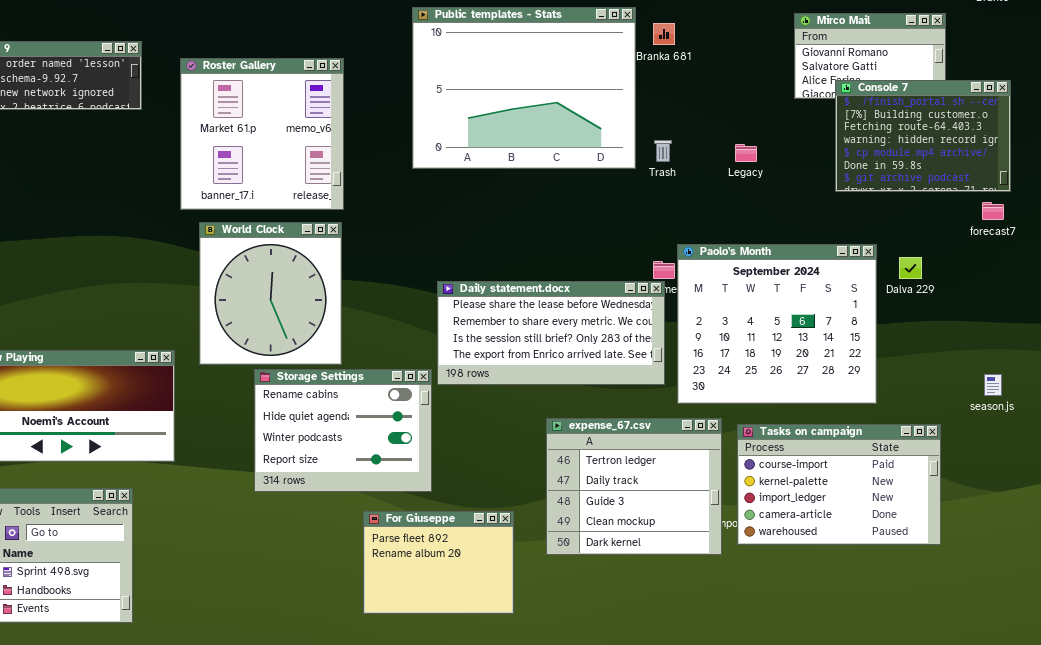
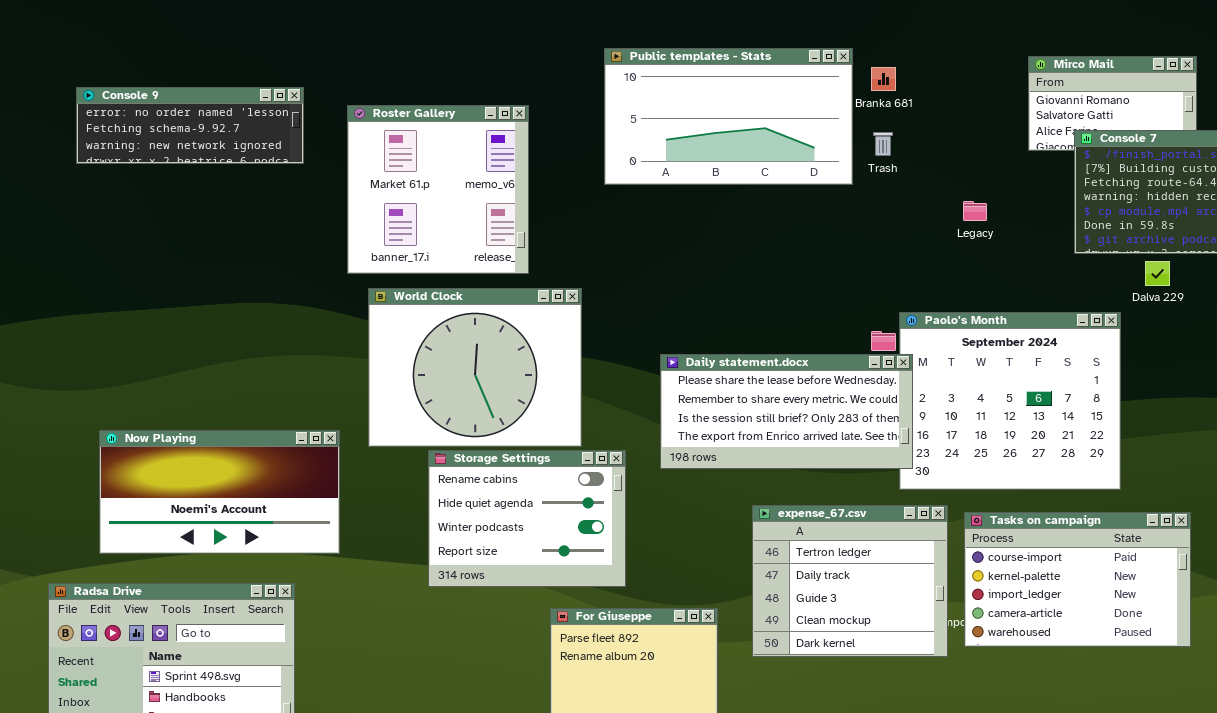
Public templates - Stats: [412,7,636,169] -> [604,48,853,185], resized
Trash: [654,140,672,162] -> [873,132,893,156], moved
World Clock: [199,222,342,365] -> [368,288,582,447], resized
Dalva 229: [899,257,922,279] -> [1145,261,1170,286], moved
Daily statement.docx: [437,281,665,385] -> [660,354,913,469], moved

